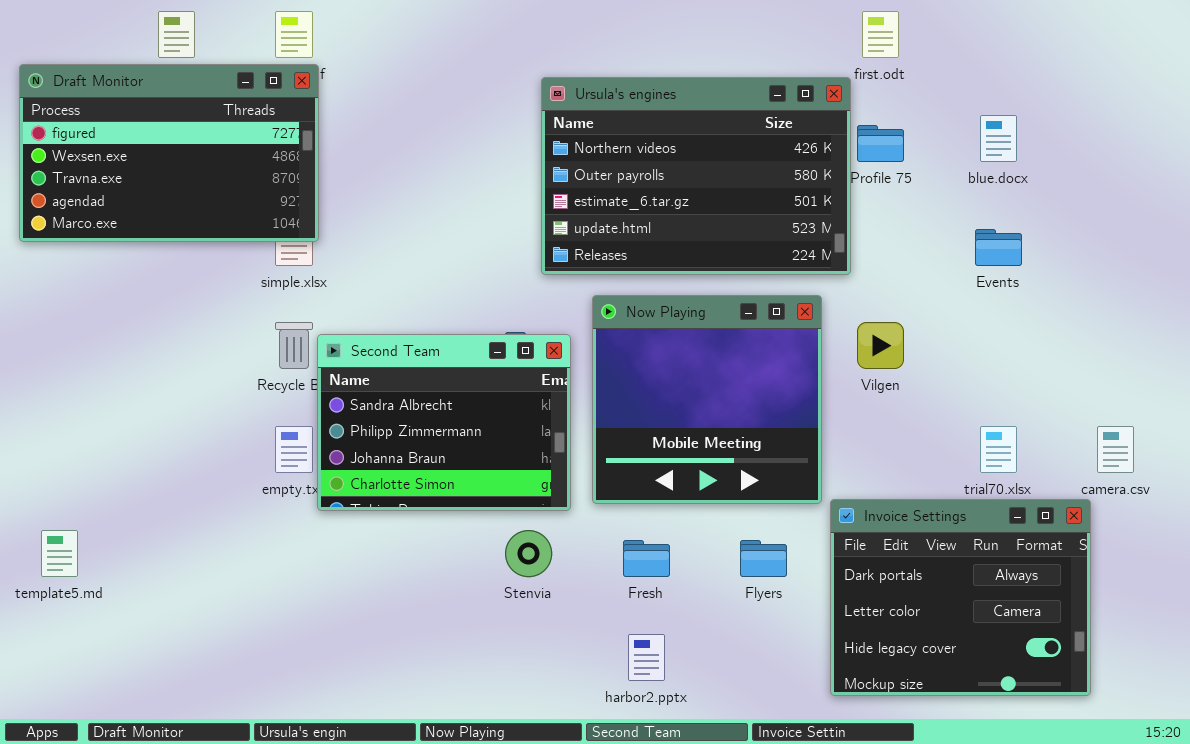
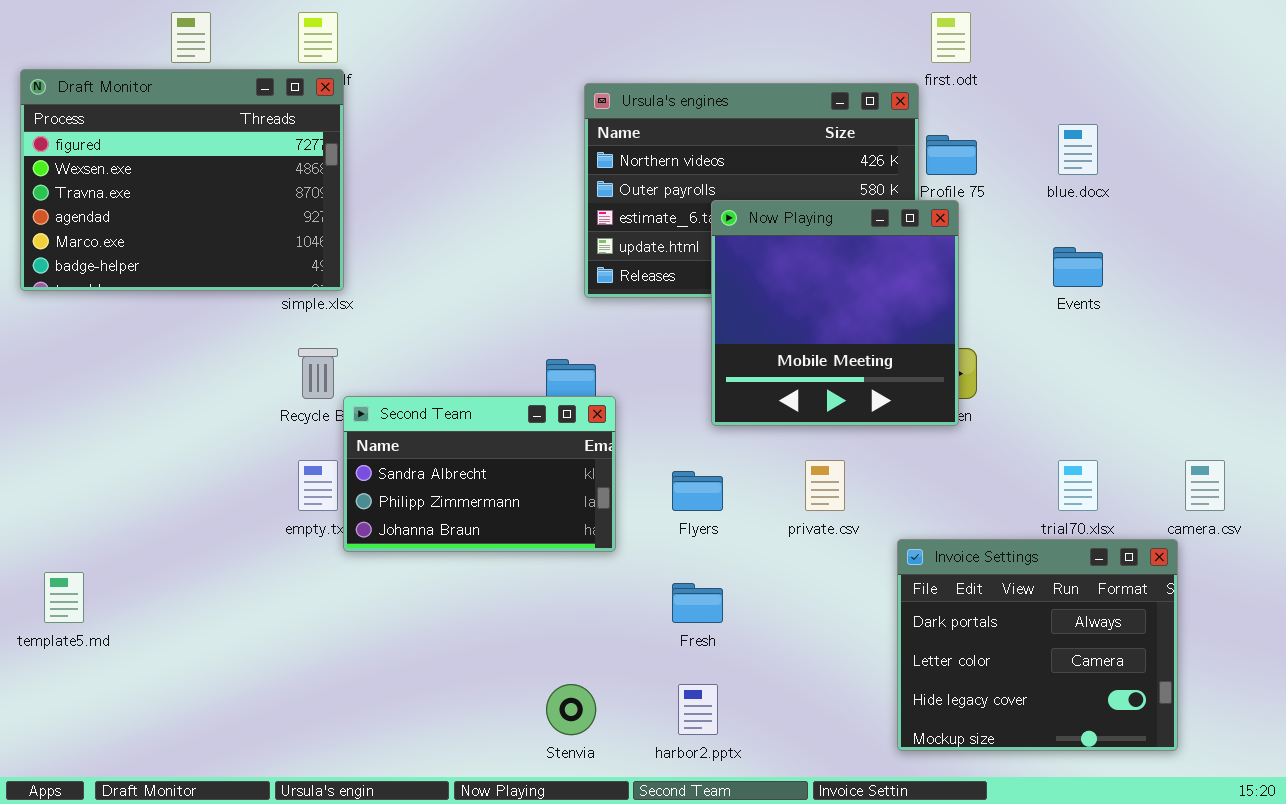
Draft Monitor: [19,64,319,242] -> [20,69,344,291], resized
Now Playing: [592,295,822,504] -> [711,200,959,426], moved
Second Team: [317,334,571,511] -> [343,396,616,552], resized
Stenvia: [505,530,552,577] -> [546,684,596,735], moved
Flyers: [740,540,787,577] -> [672,471,723,511], moved

